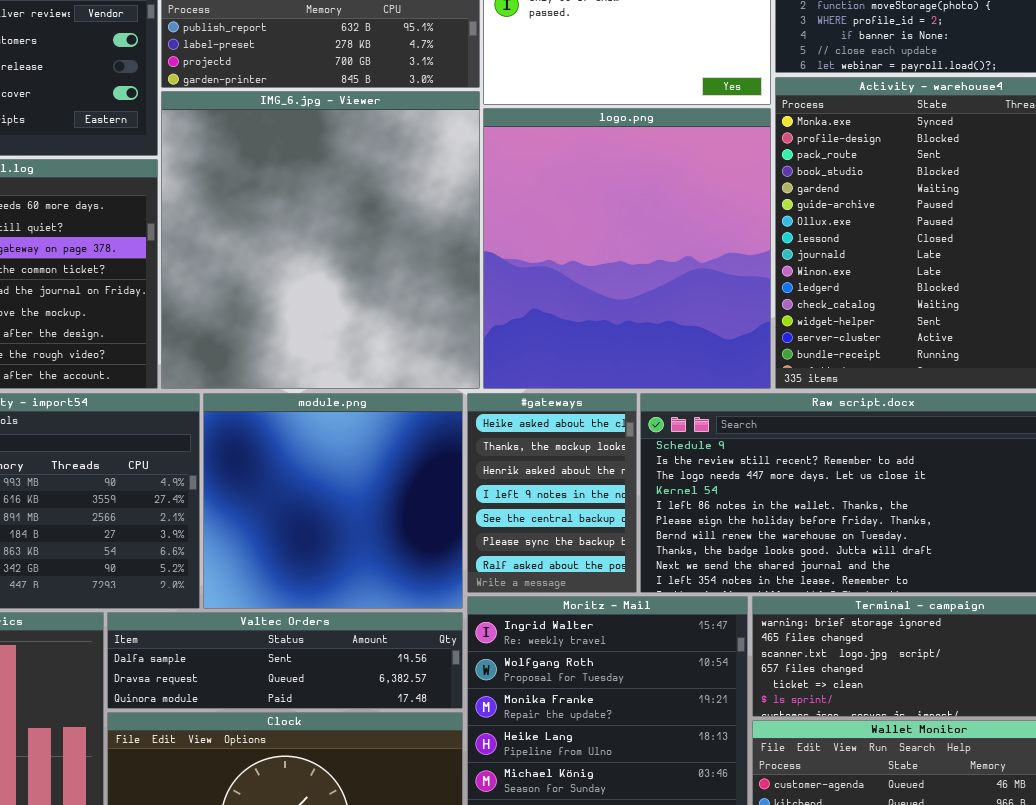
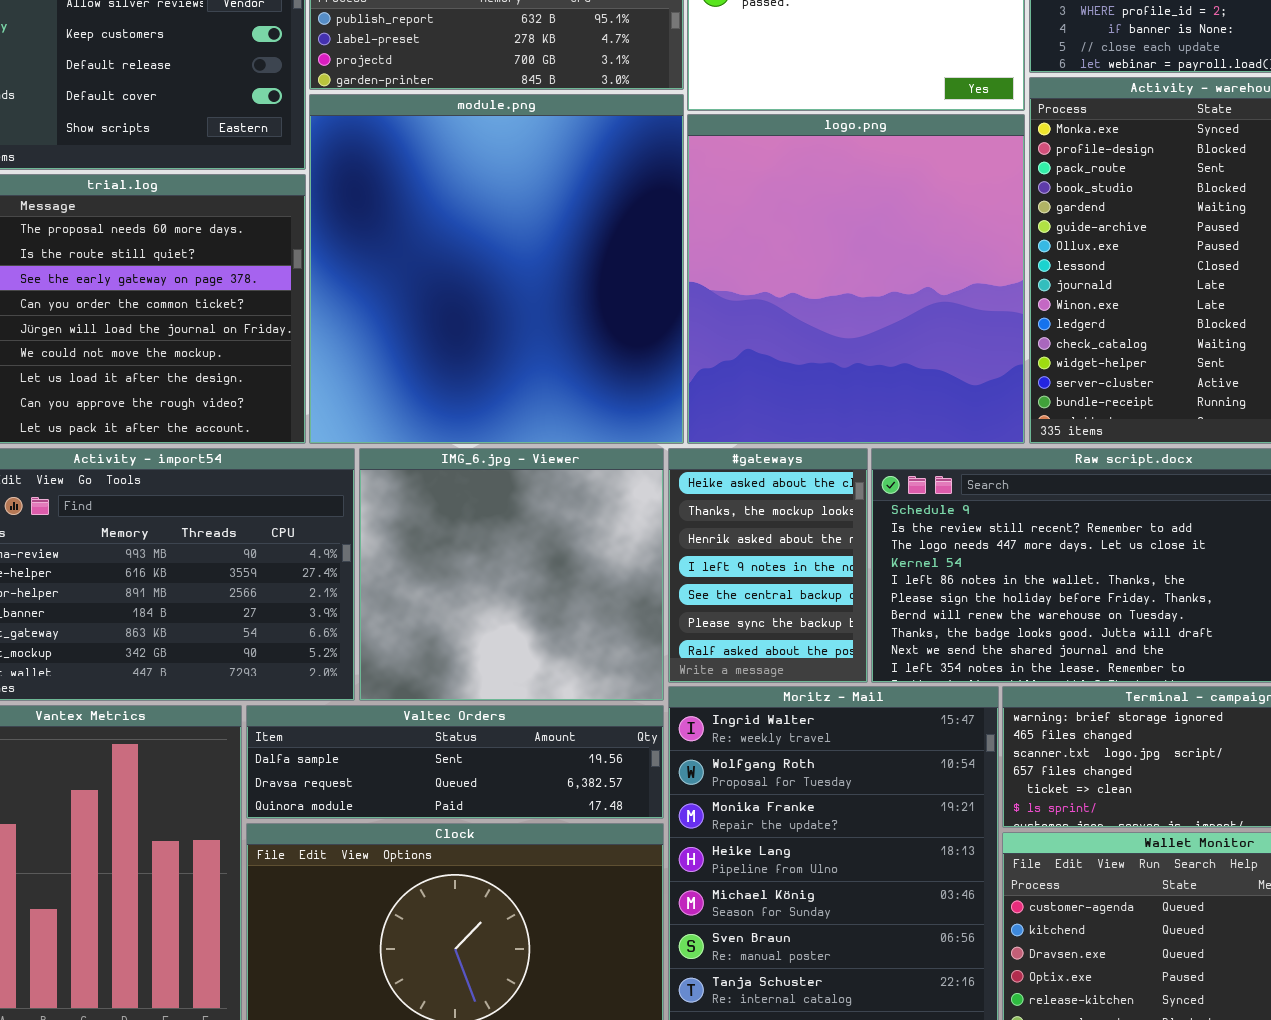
IMG_6.jpg - Viewer: [161,91,480,389] -> [359,448,664,701], moved, resized
module.png: [203,393,463,609] -> [309,94,684,444], moved, resized

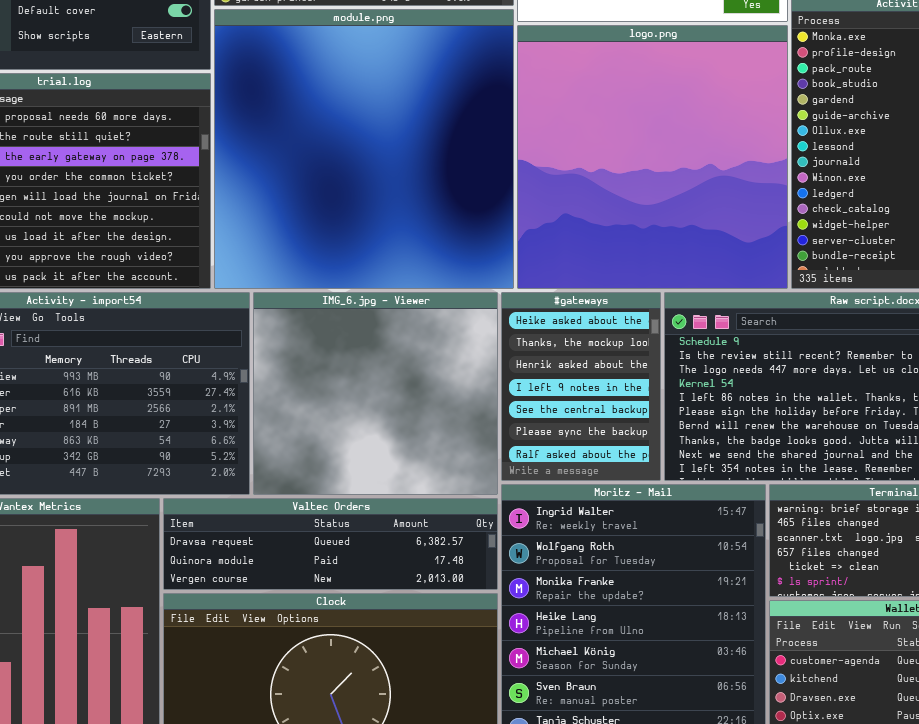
Valtec Orders: [246,705,664,819] -> [163,498,498,590], scrolled down 1 row

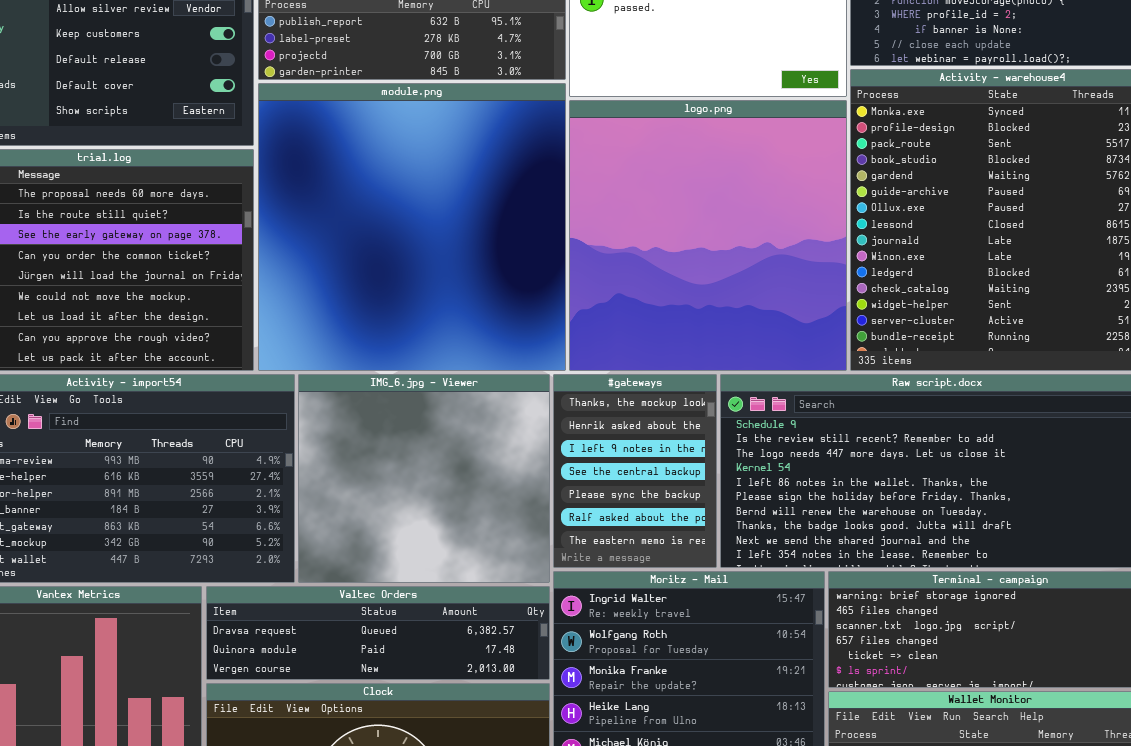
#gateways: [501,292,661,481] -> [553,374,717,568], scrolled down 1 row

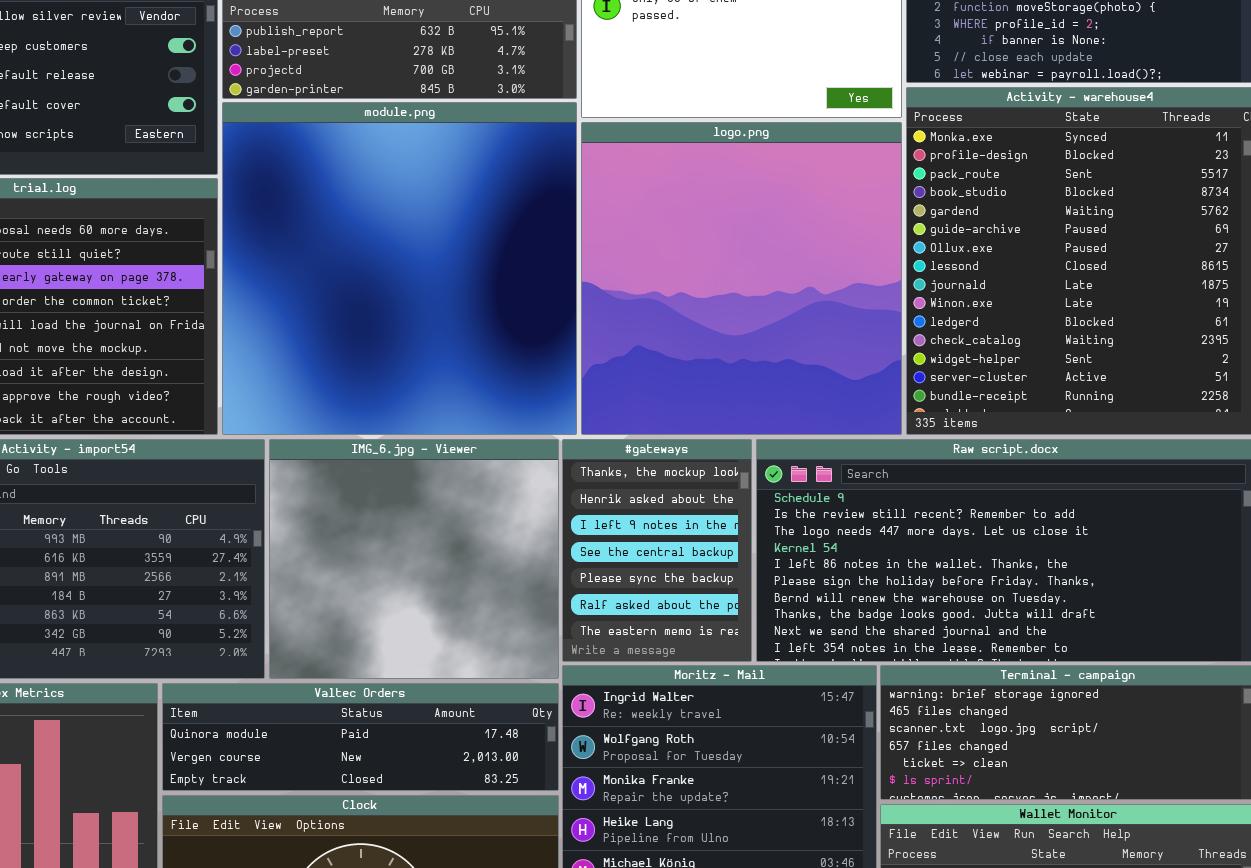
Valtec Orders: [206,586,550,680] -> [162,683,559,791], scrolled down 1 row

